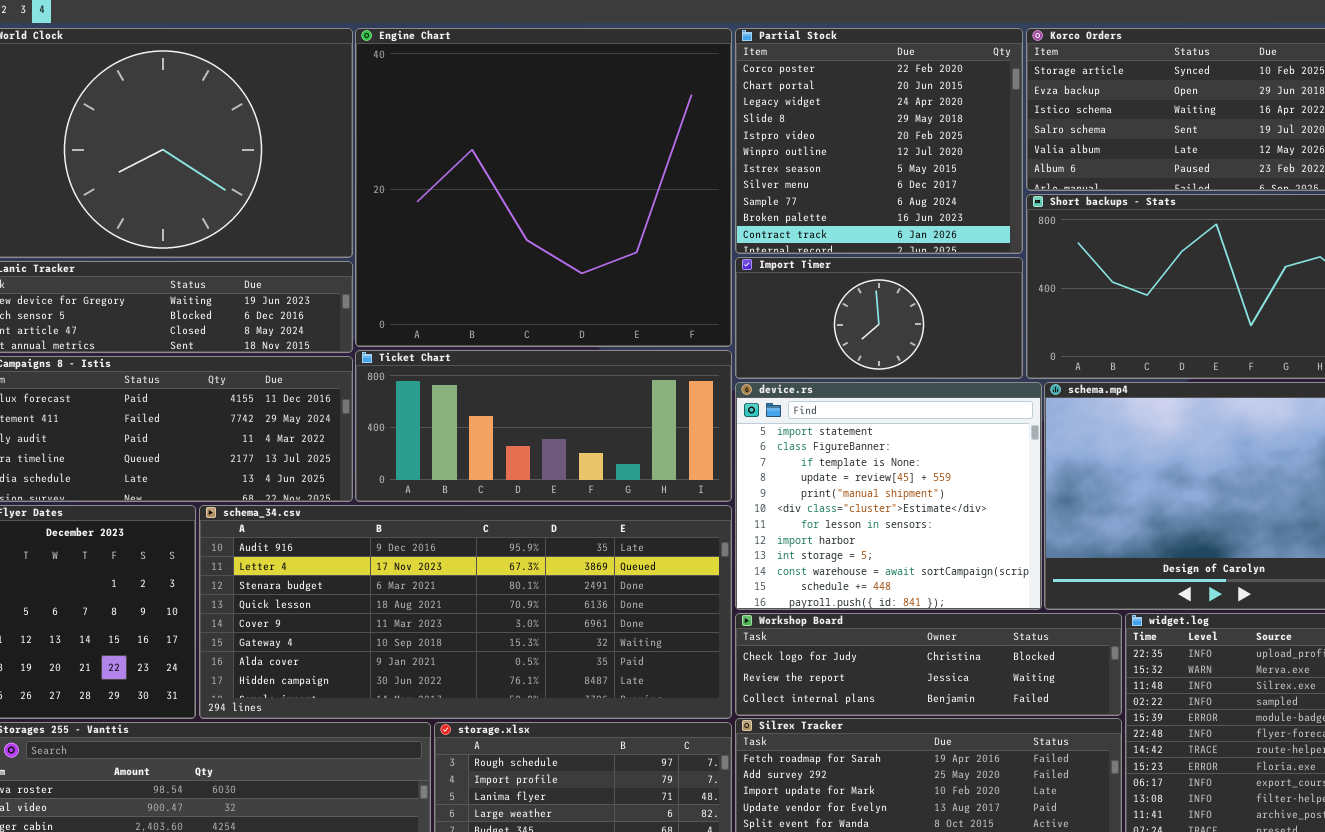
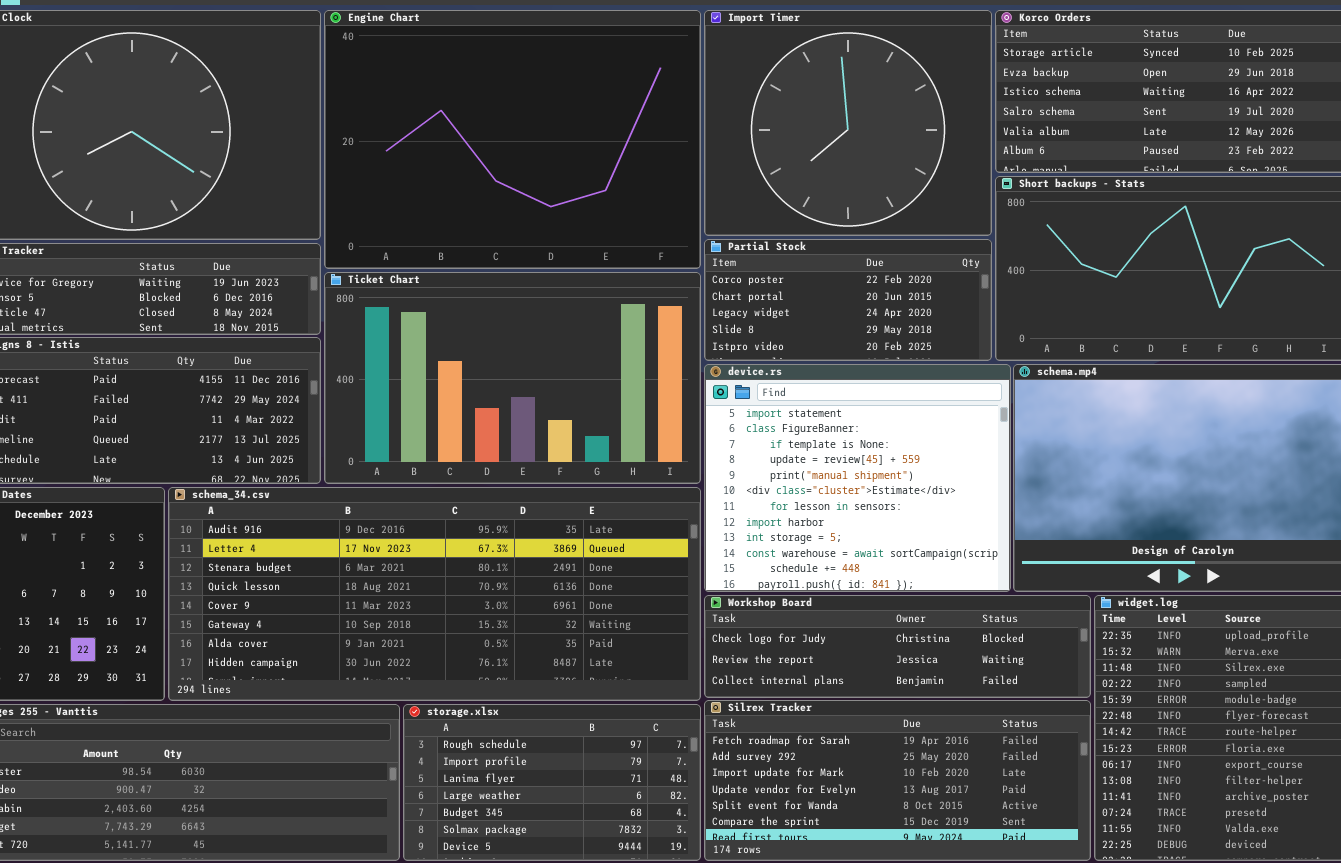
Engine Chart: [355,28,732,347] -> [324,10,701,269], resized
Partial Stock: [735,28,1023,254] -> [704,239,992,361], moved, resized
Import Timer: [735,257,1023,379] -> [704,10,992,236], moved, resized
Ticket Chart: [355,350,732,502] -> [324,272,701,484], resized

